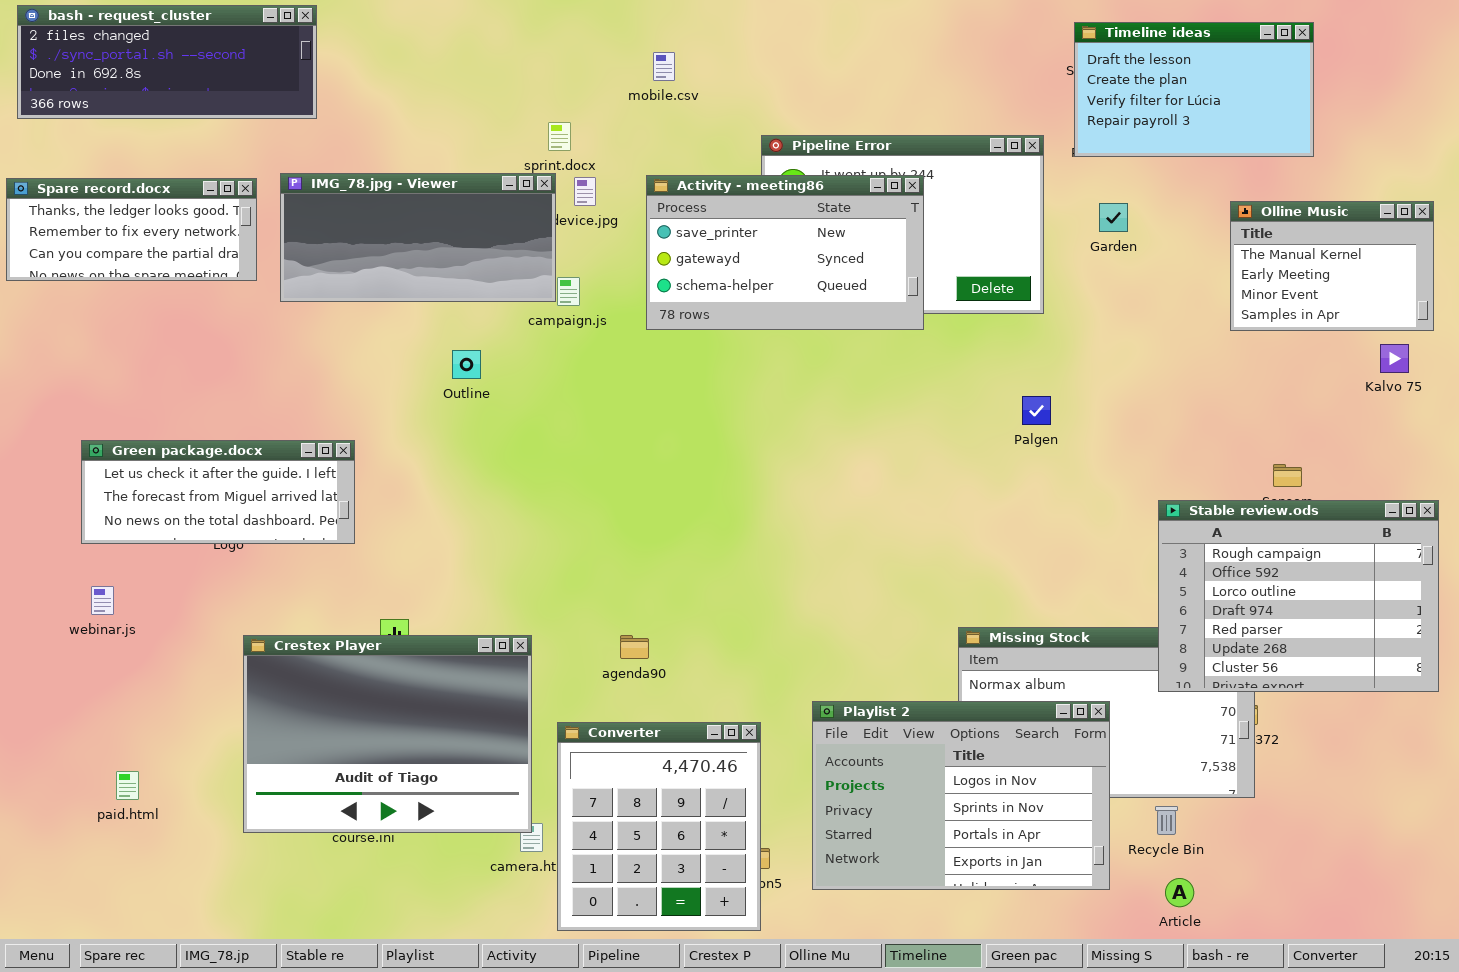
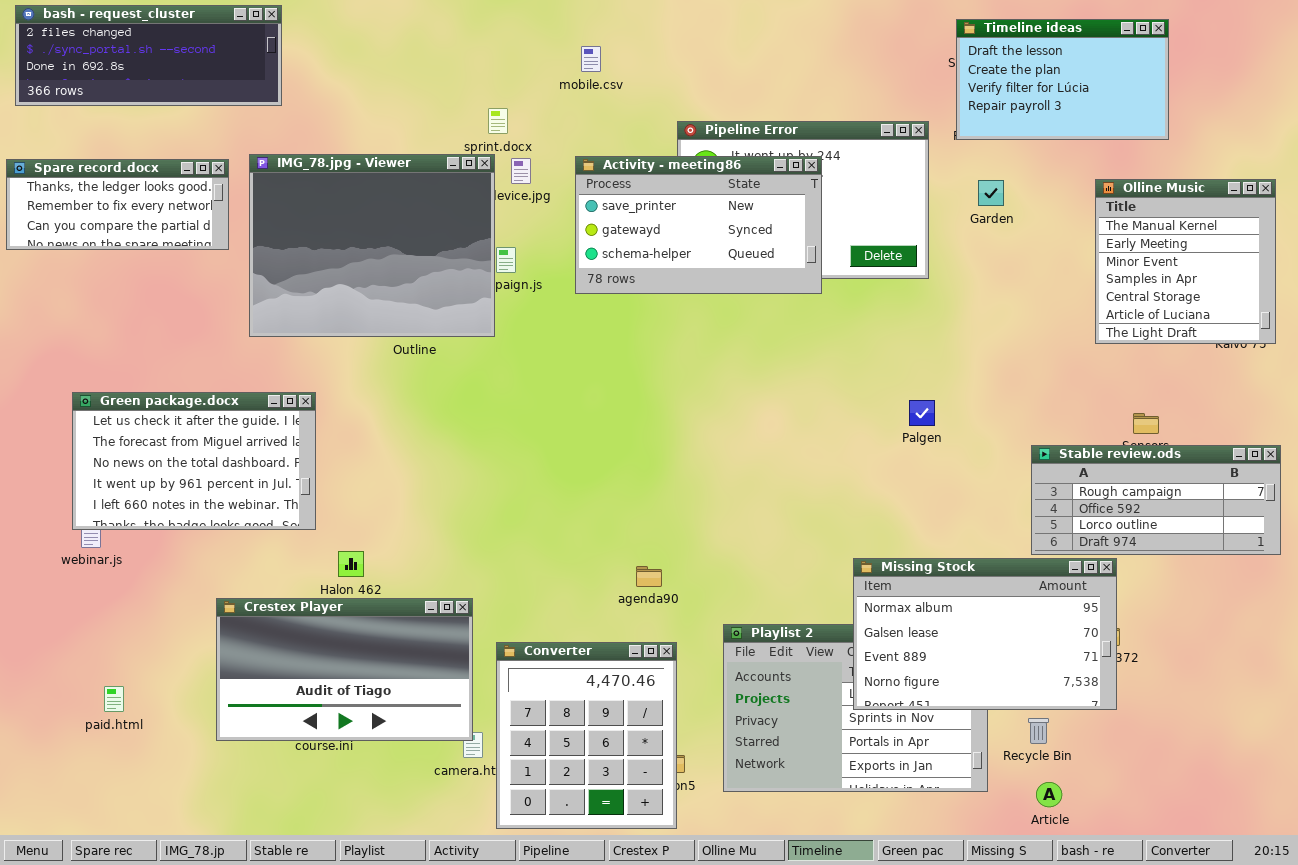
IMG_78.jpg - Viewer: [280,173,556,302] -> [249,154,495,337], resized
Olline Music: [1230,201,1434,331] -> [1095,179,1276,344], resized
Palgen: [1022,396,1051,425] -> [909,400,935,426], moved
Green package.docx: [81,440,355,544] -> [72,392,316,530], resized
Stable review.ods: [1158,500,1439,692] -> [1031,445,1281,555], resized
Missing Stock: [958,627,1255,798] -> [853,558,1117,710], raised
Crestex Player: [243,635,532,833] -> [216,598,473,741], resized
agenda90: [620,635,649,659] -> [636,566,662,587], moved

